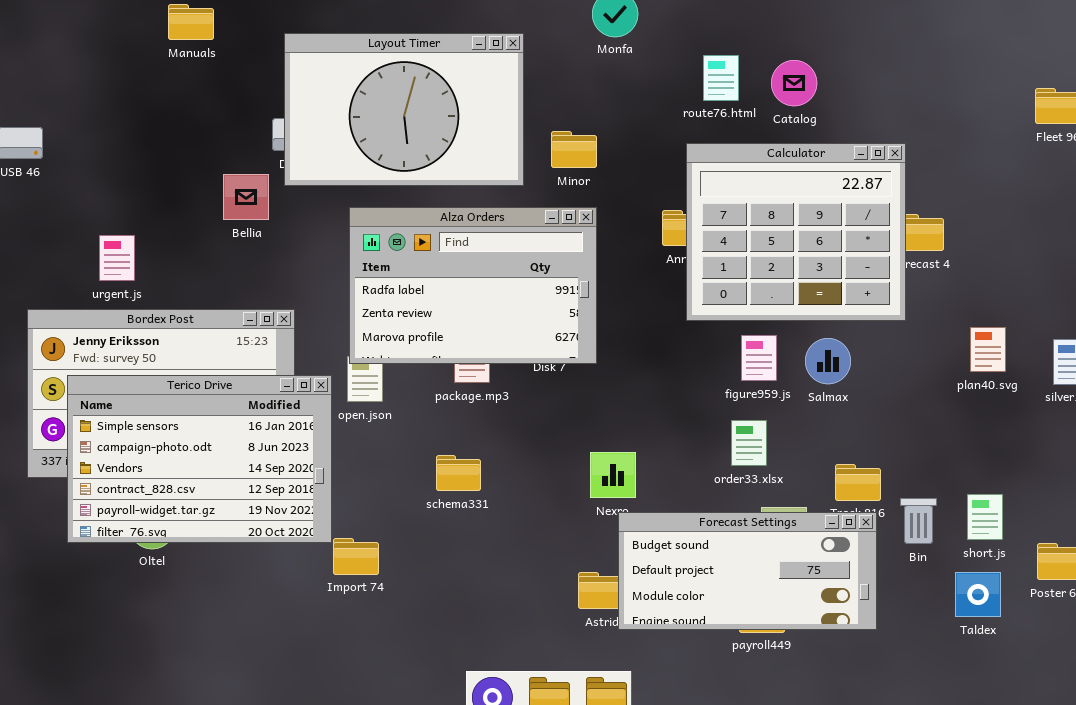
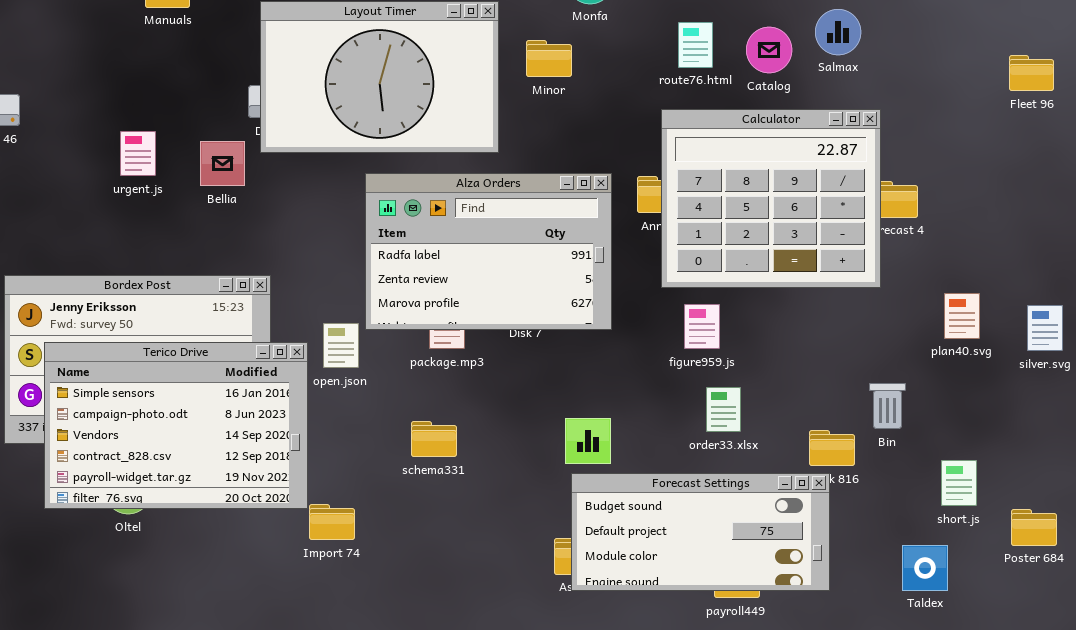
Minor: [551,131,597,168] -> [526,40,572,77], moved
Alza Orders: [349,207,597,364] -> [365,173,612,330], moved
urgent.js: [99,235,135,281] -> [120,131,156,176], moved
figure959.js: [741,335,777,381] -> [684,304,720,349], moved
Salmax: [805,338,851,384] -> [815,9,861,55], moved
Bin: [900,498,937,544] -> [869,383,906,429], moved
Forecast Settings: [618,512,877,630] -> [571,473,830,591], moved
Taldex: [955,572,1001,617] -> [902,545,948,591], moved

